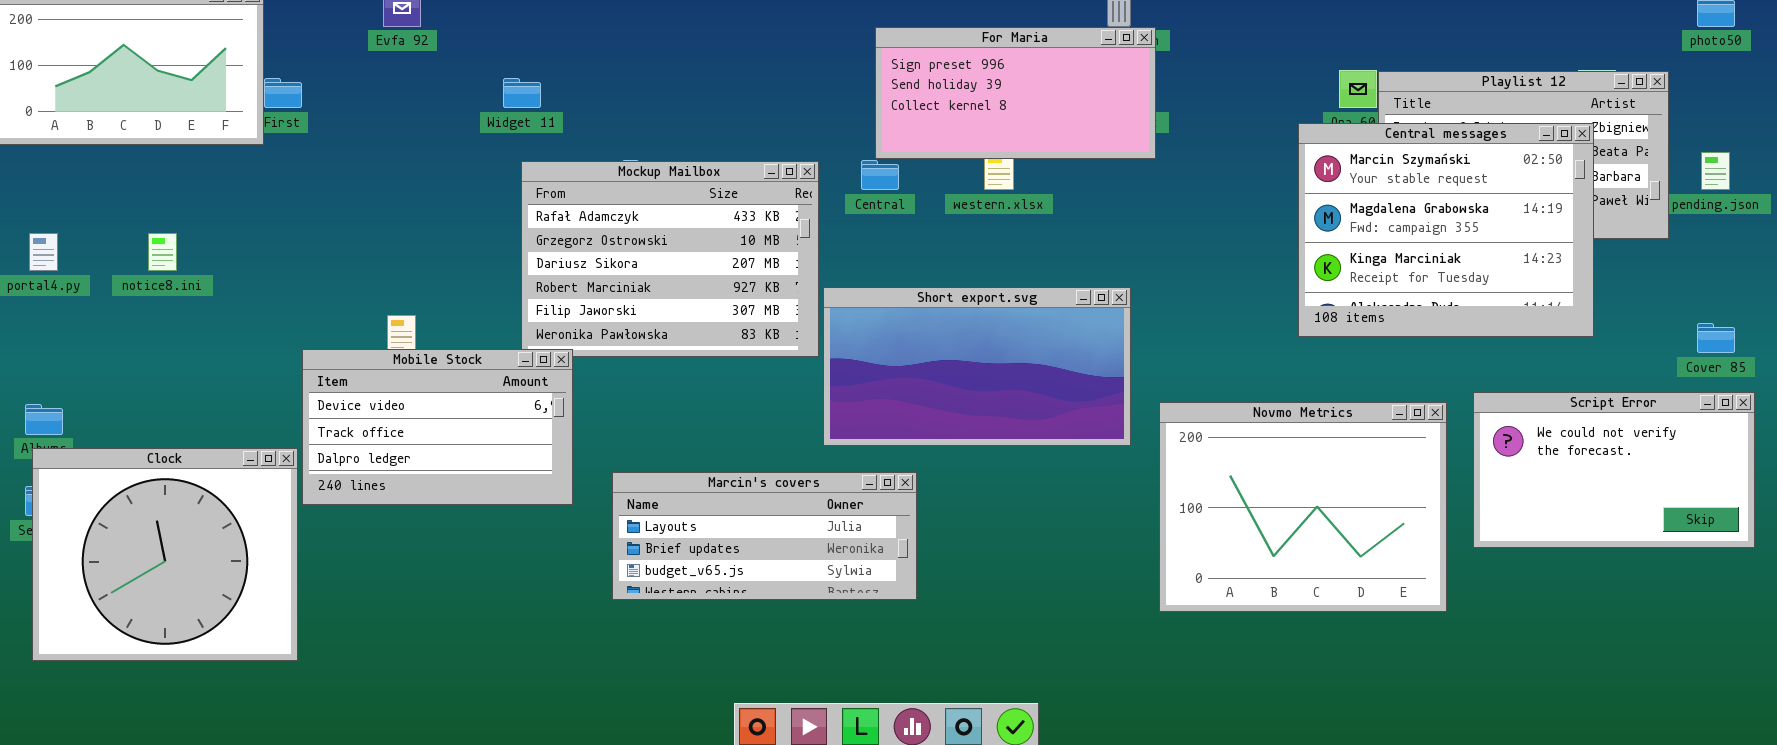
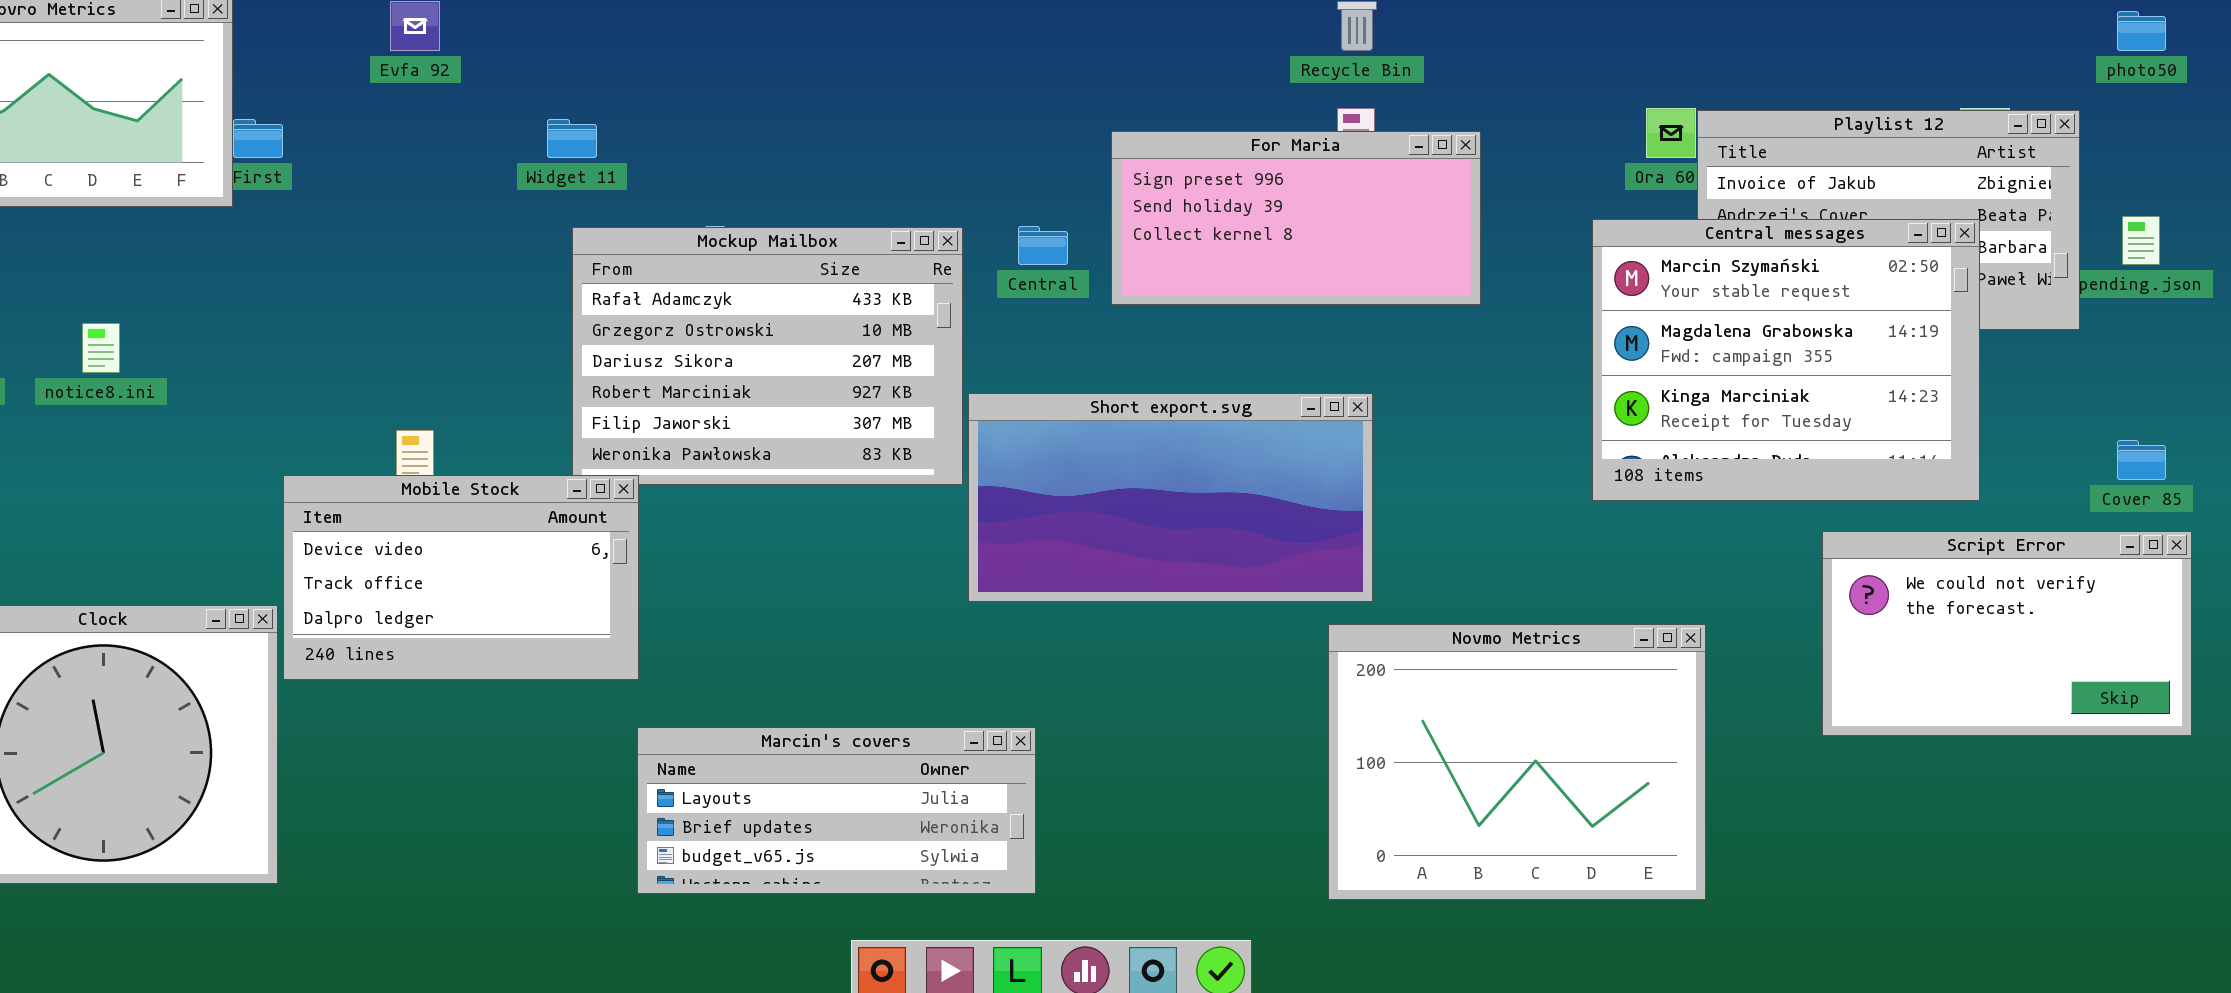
For Maria: [875,27,1156,159] -> [1111,131,1481,305], moved
Central messages: [1298,123,1594,337] -> [1592,219,1980,501], moved
Novmo Metrics: [1159,402,1447,612] -> [1328,624,1706,900], moved
Marcin's covers: [612,472,917,600] -> [637,727,1036,894], moved

